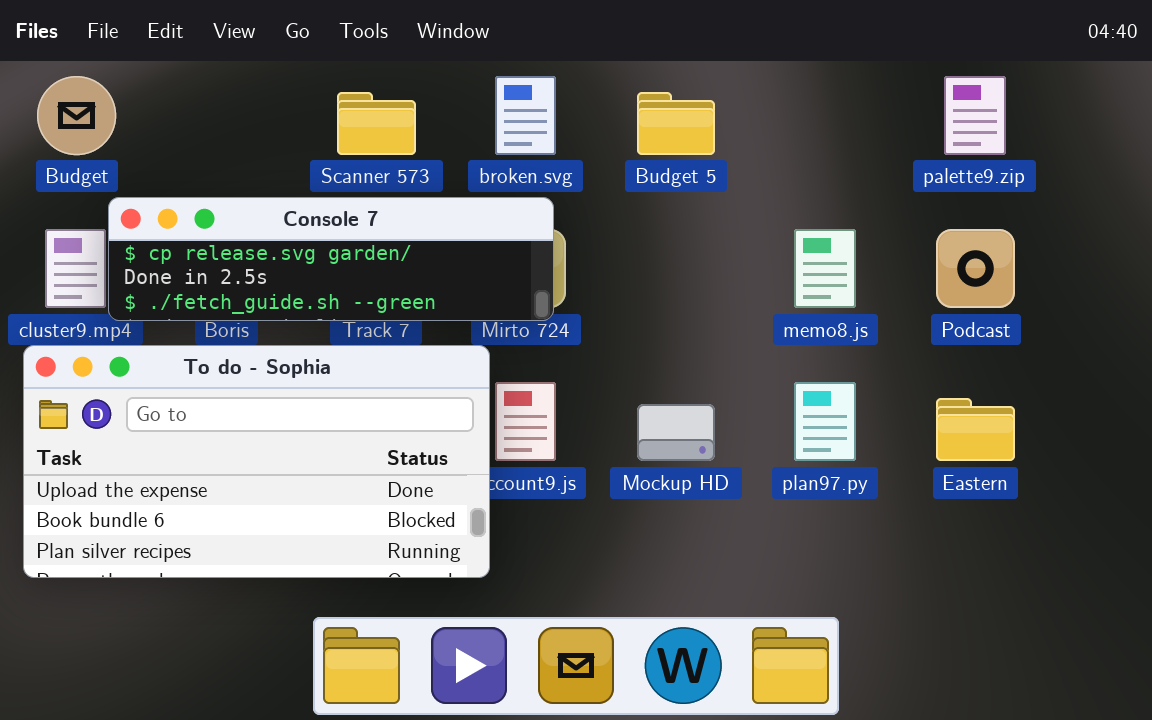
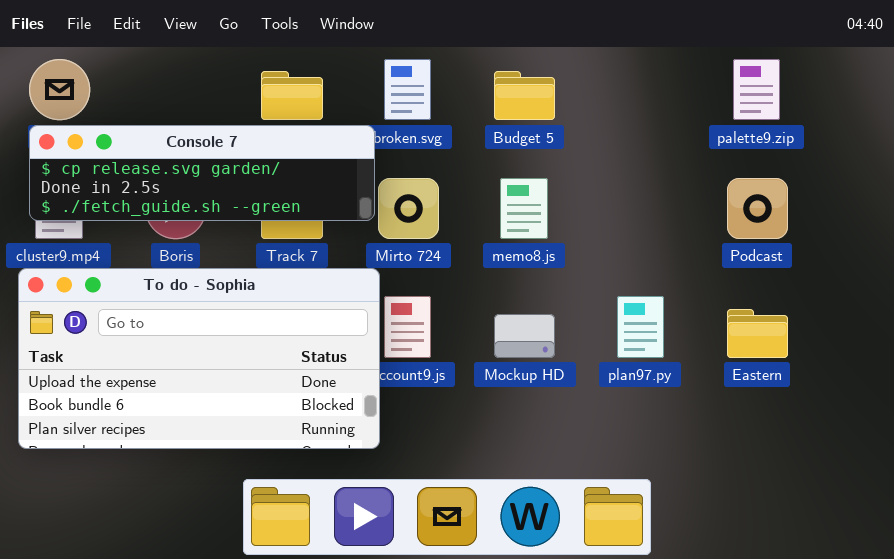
Console 7: [108,197,554,321] -> [29,125,375,221], moved
memo8.js: [794,229,856,308] -> [500,178,548,239], moved

